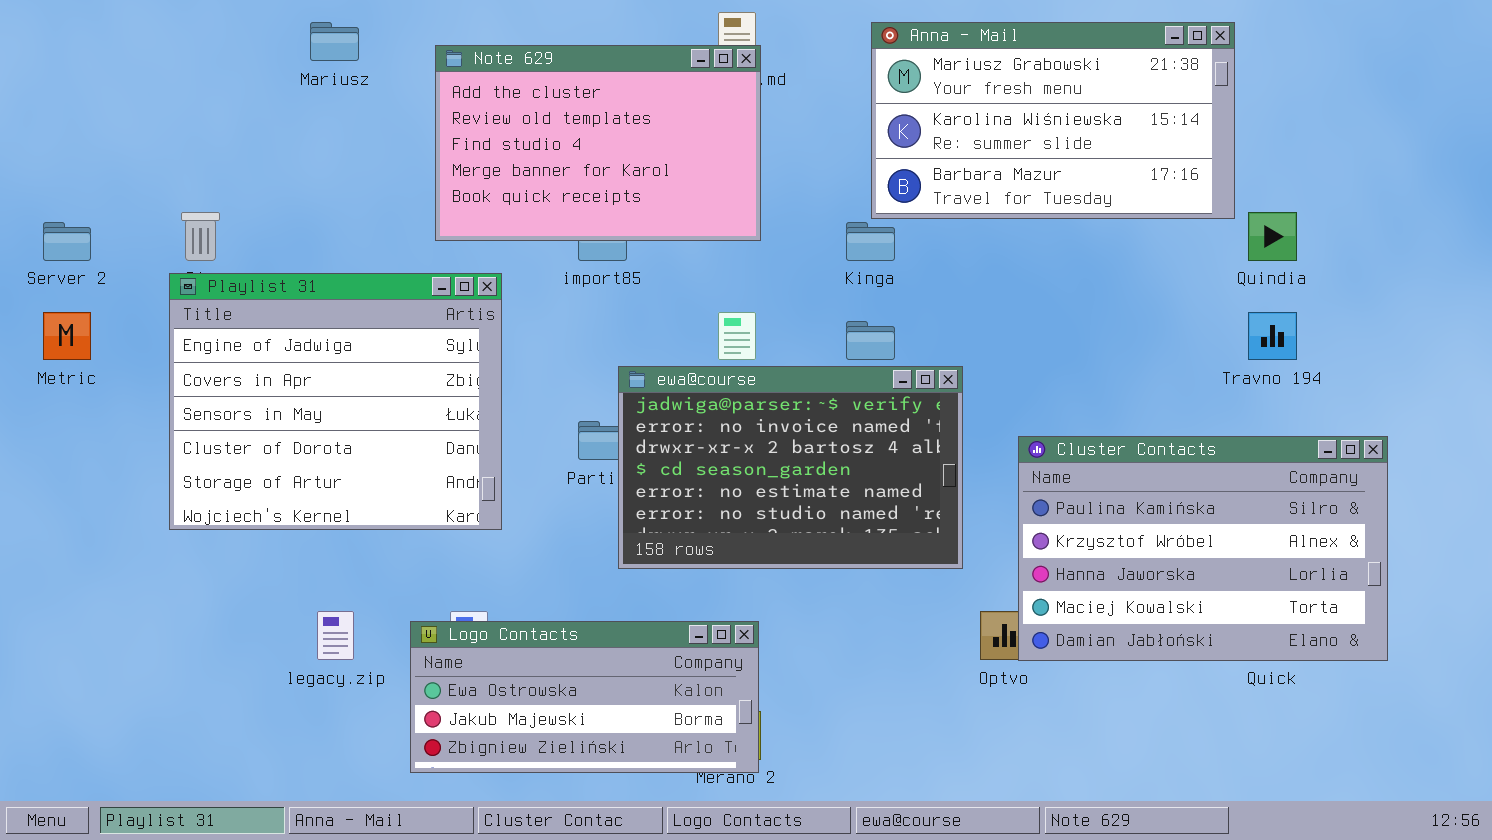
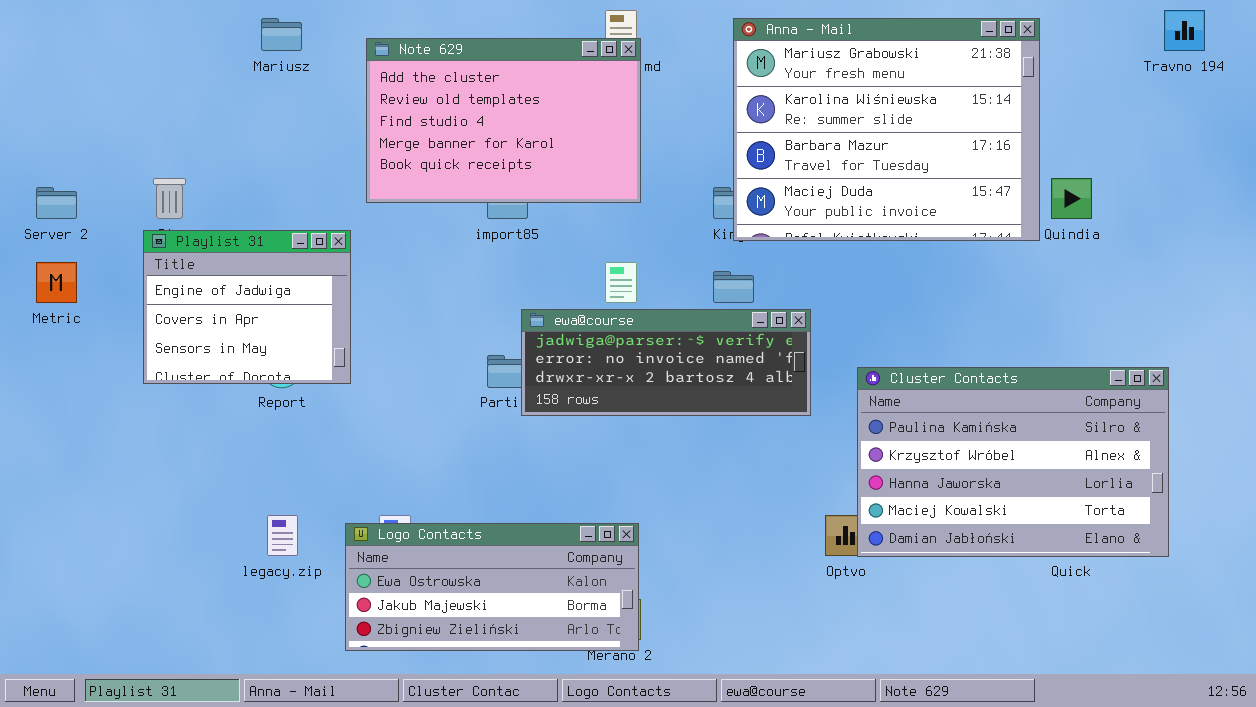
Anna - Mail: [871,22,1235,219] -> [733,18,1040,241], resized
Playlist 31: [169,273,502,530] -> [143,230,351,384], resized
Travno 194: [1248,312,1297,360] -> [1164,10,1205,51], moved
ewa@course: [618,366,963,569] -> [521,309,811,416], resized

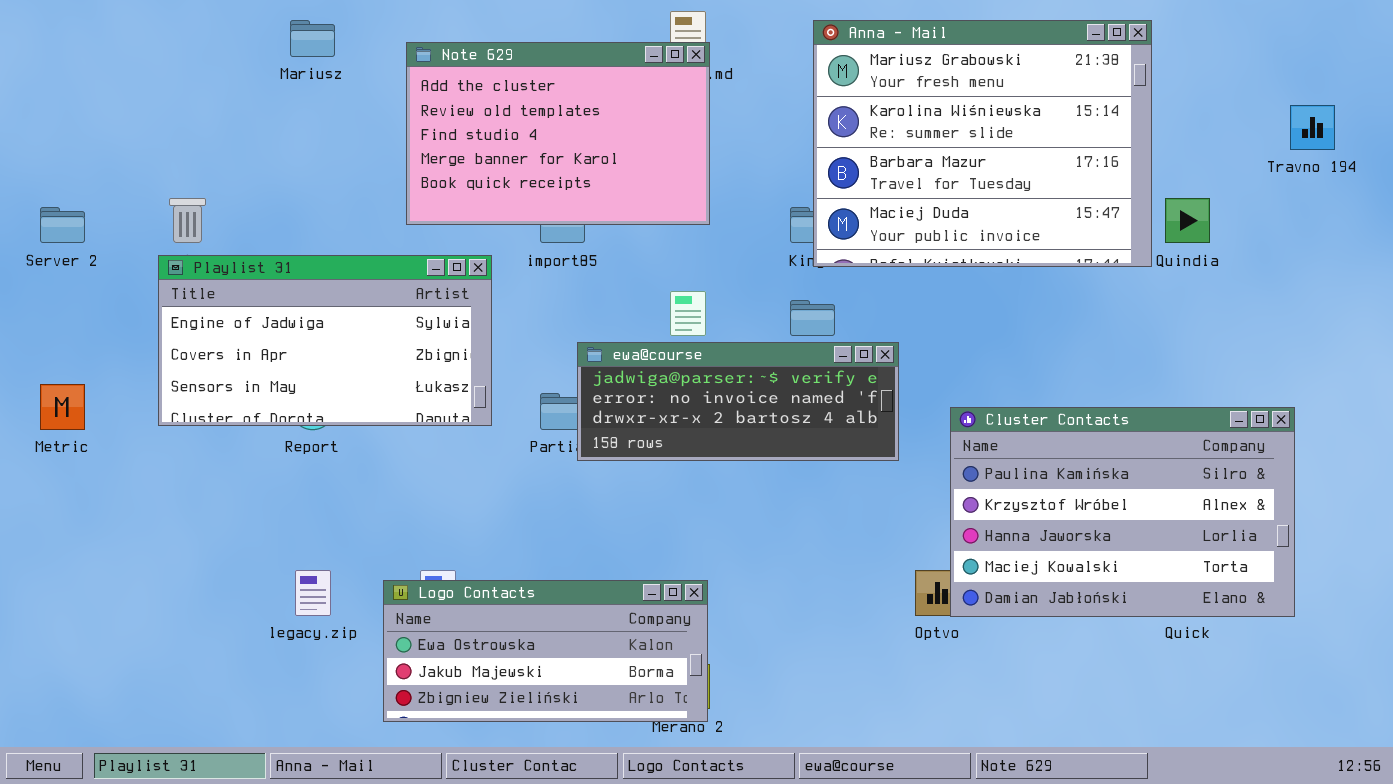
Travno 194: [1164,10,1205,51] -> [1290,105,1335,150], moved
Playlist 31: [143,230,351,384] -> [158,255,492,426], resized
Metric: [36,262,77,303] -> [40,384,85,430], moved

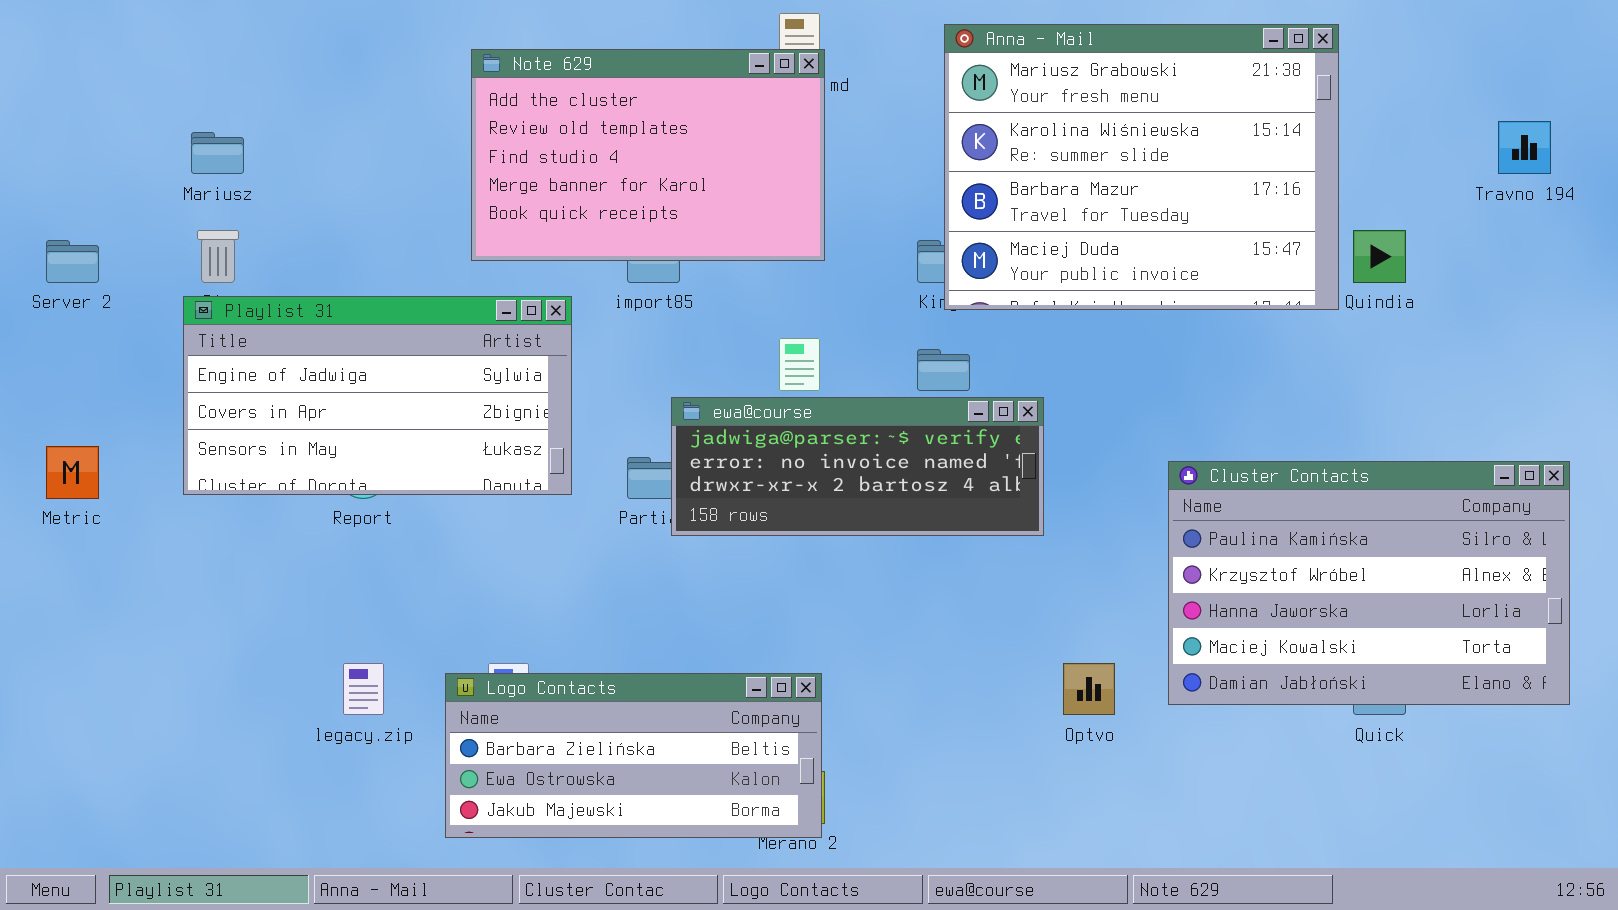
Mariusz: [290,20,335,57] -> [191,132,244,174], moved
Cluster Contacts: [950,407,1295,617] -> [1168,461,1570,705], moved
Logo Contacts: [383,580,708,722] -> [445,673,822,838], scrolled up 1 row

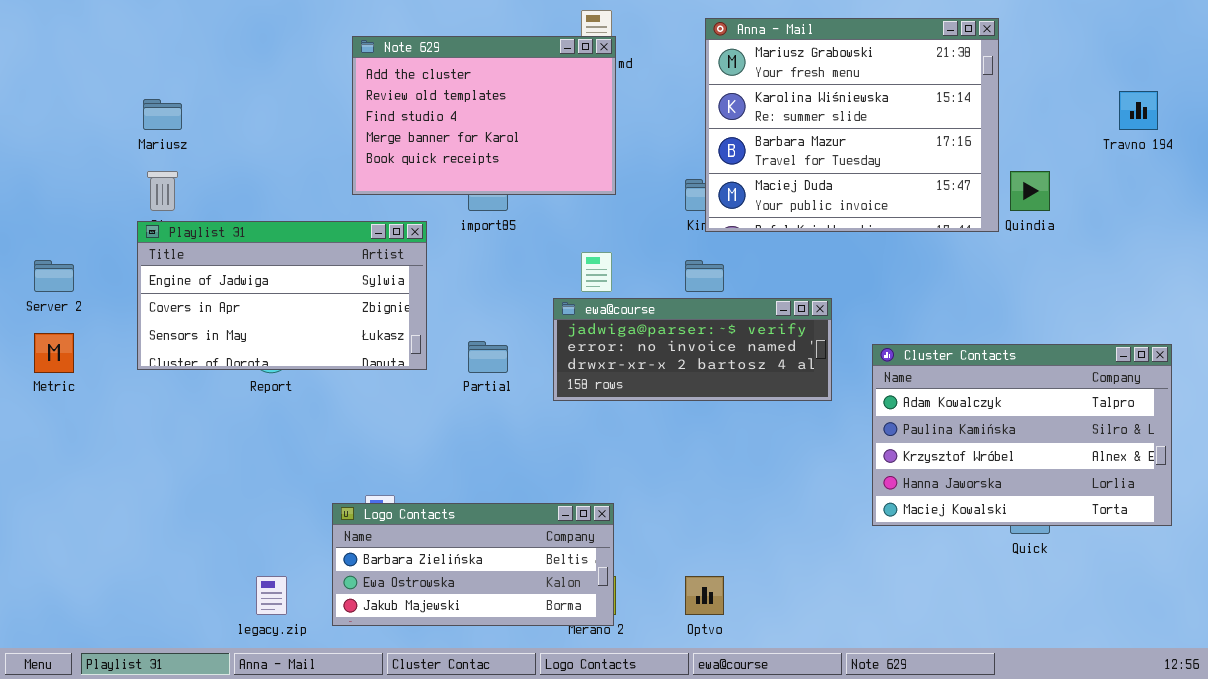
Server 2: [46,240,99,283] -> [34,260,74,292], moved
ewa@course: [671,397,1044,536] -> [553,298,832,401], moved
Cluster Contacts: [1168,461,1570,705] -> [872,344,1172,526], scrolled up 1 row
legacy.zip: [343,663,384,715] -> [256,576,287,615], moved
Optvo: [1063,663,1115,715] -> [685,576,724,615], moved

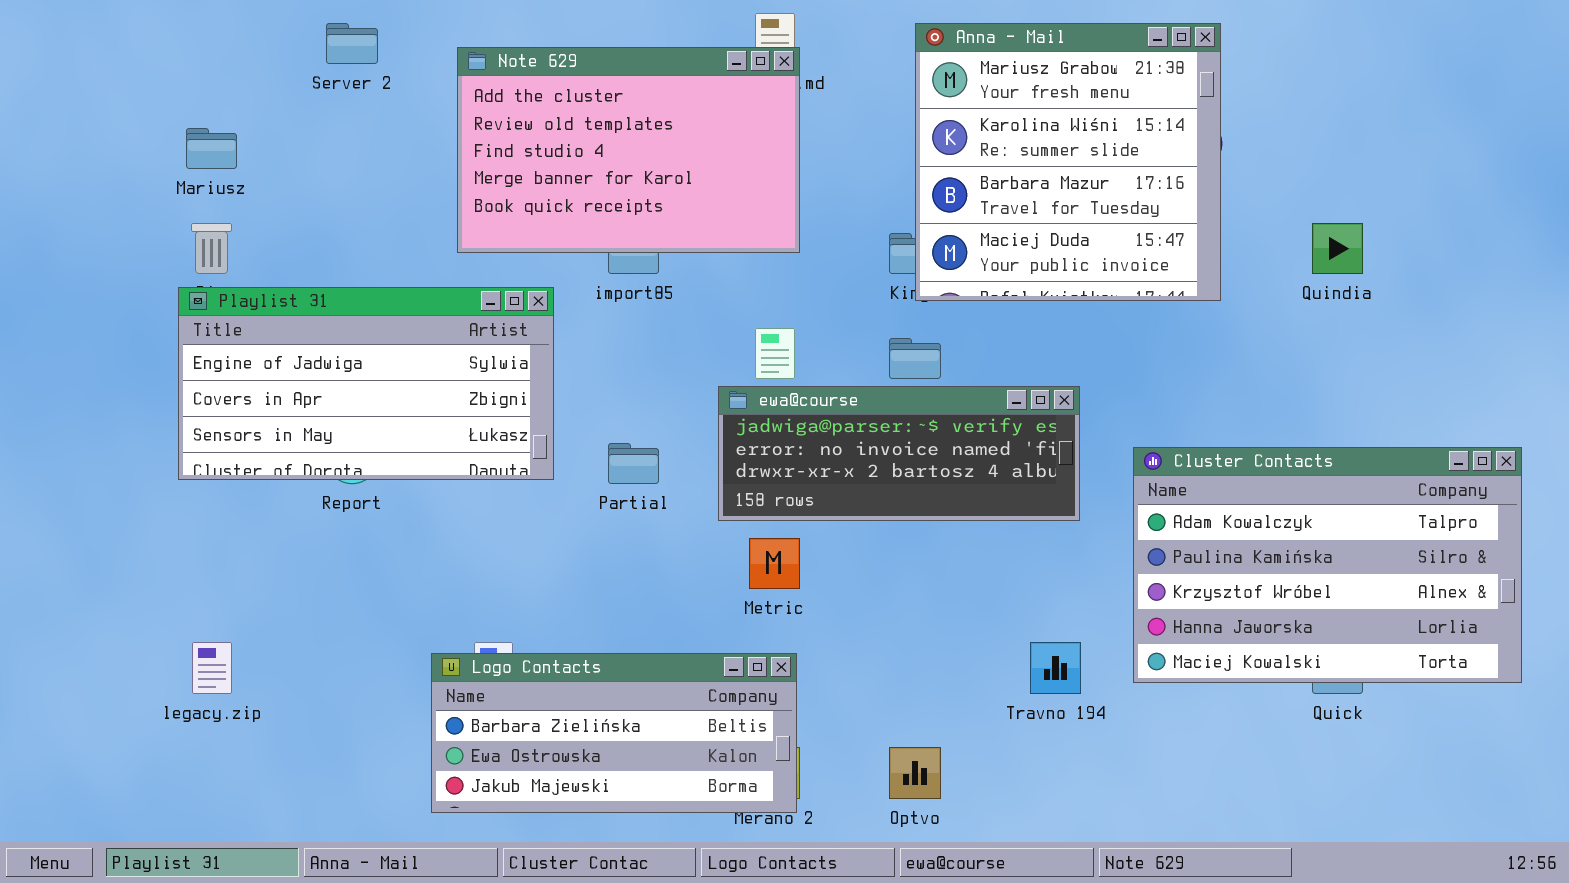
Anna - Mail: [705,18,999,232] -> [915,23,1221,301], resized
Travno 194: [1119,91,1158,130] -> [1030,642,1081,694], moved
Server 2: [34,260,74,292] -> [326,23,378,64], moved
Metric: [34,333,74,373] -> [749,538,800,589], moved
legacy.zip: [256,576,287,615] -> [192,642,232,694], moved

